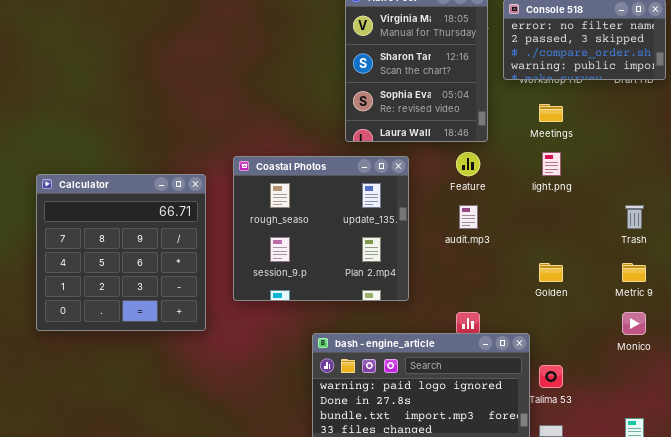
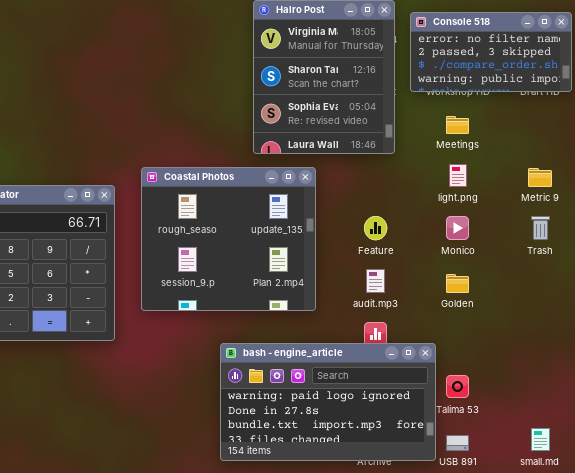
Feature: [456,152,480,176] -> [364,216,387,240], moved
audit.mp3: [459,205,478,229] -> [366,269,385,293], moved
Metric 9: [622,263,646,282] -> [528,168,552,187], moved
Monico: [622,312,646,335] -> [446,216,469,240], moved

